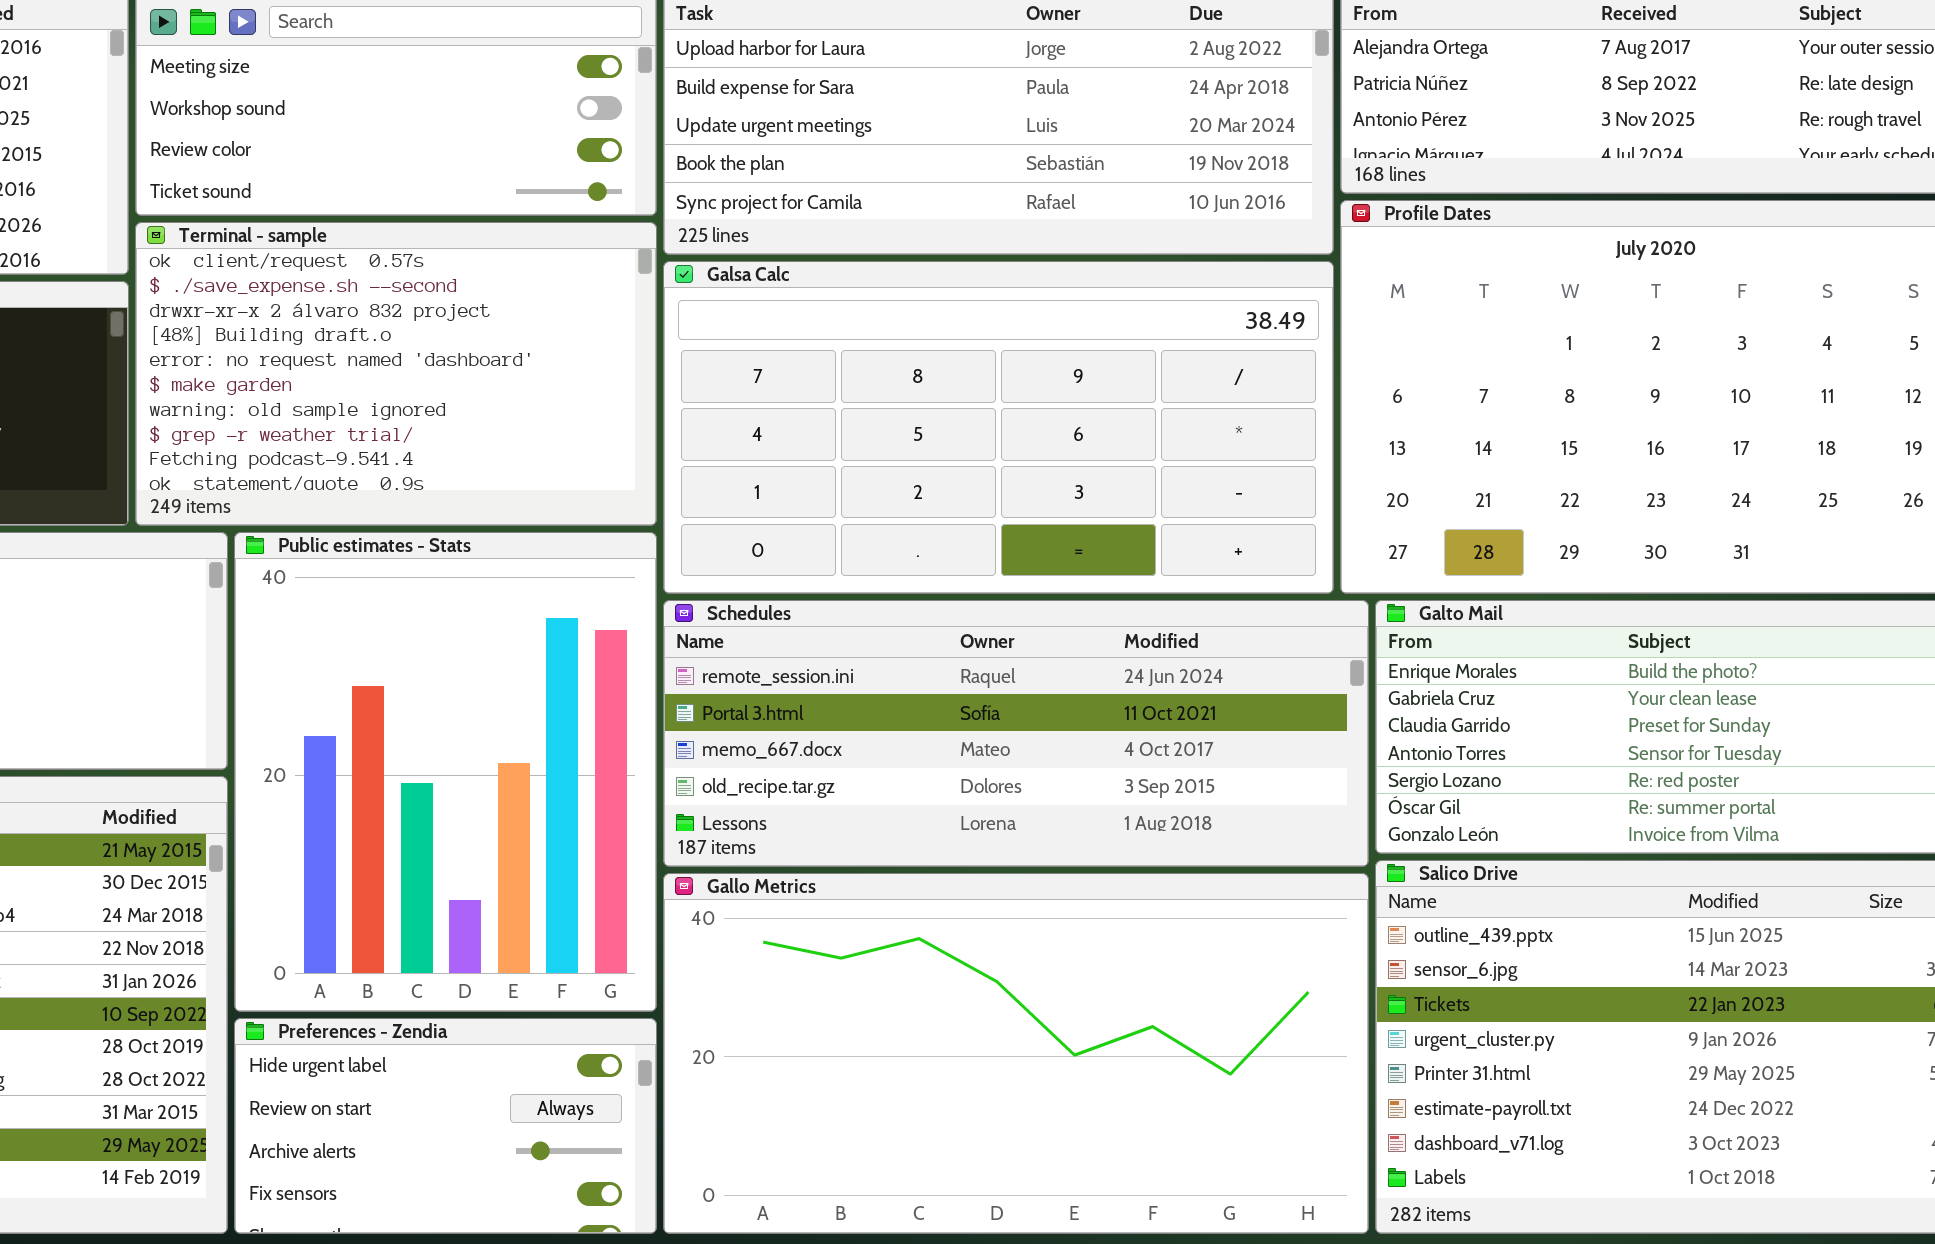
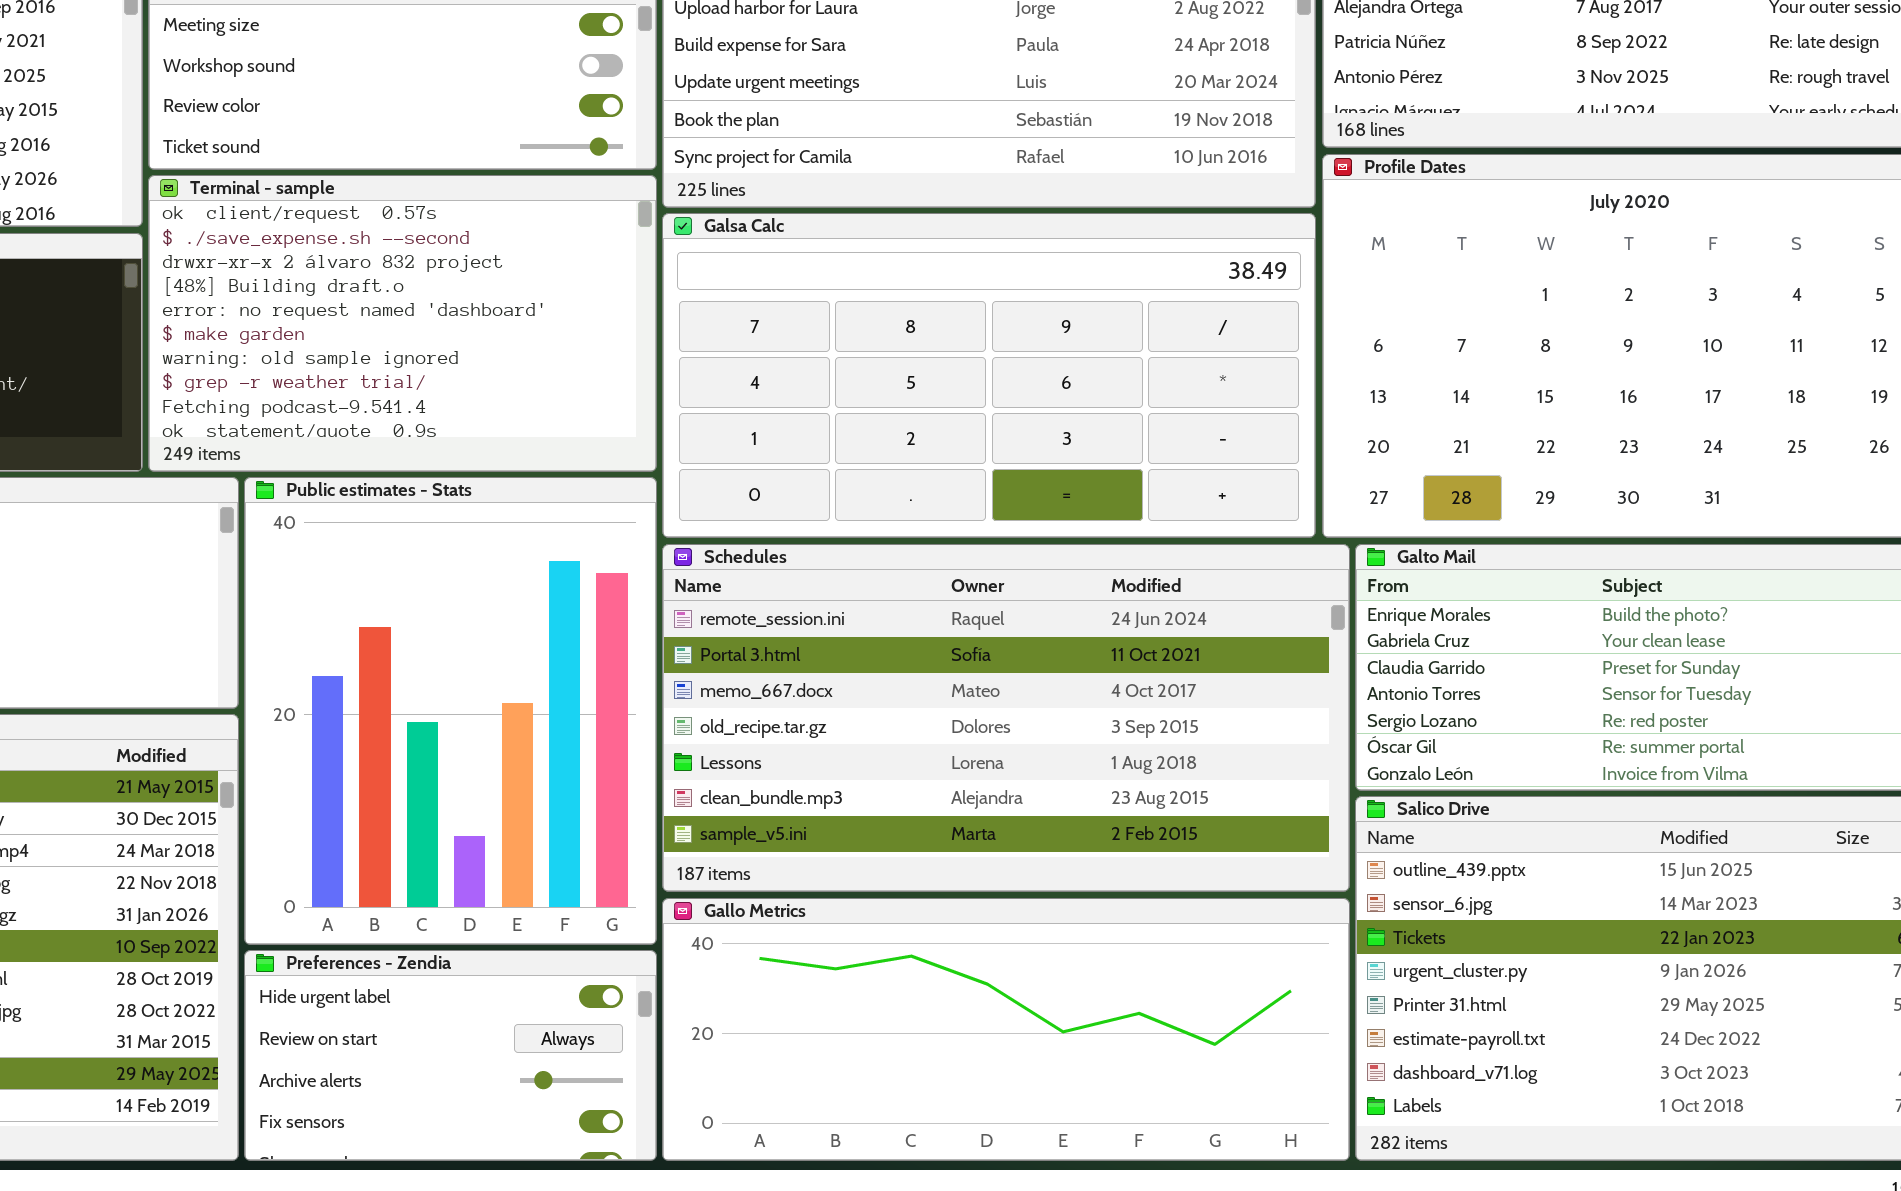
Schedules: [663,600,1369,867] -> [662,544,1350,892], resized
Gallo Metrics: [663,873,1369,1234] -> [662,898,1350,1161], resized

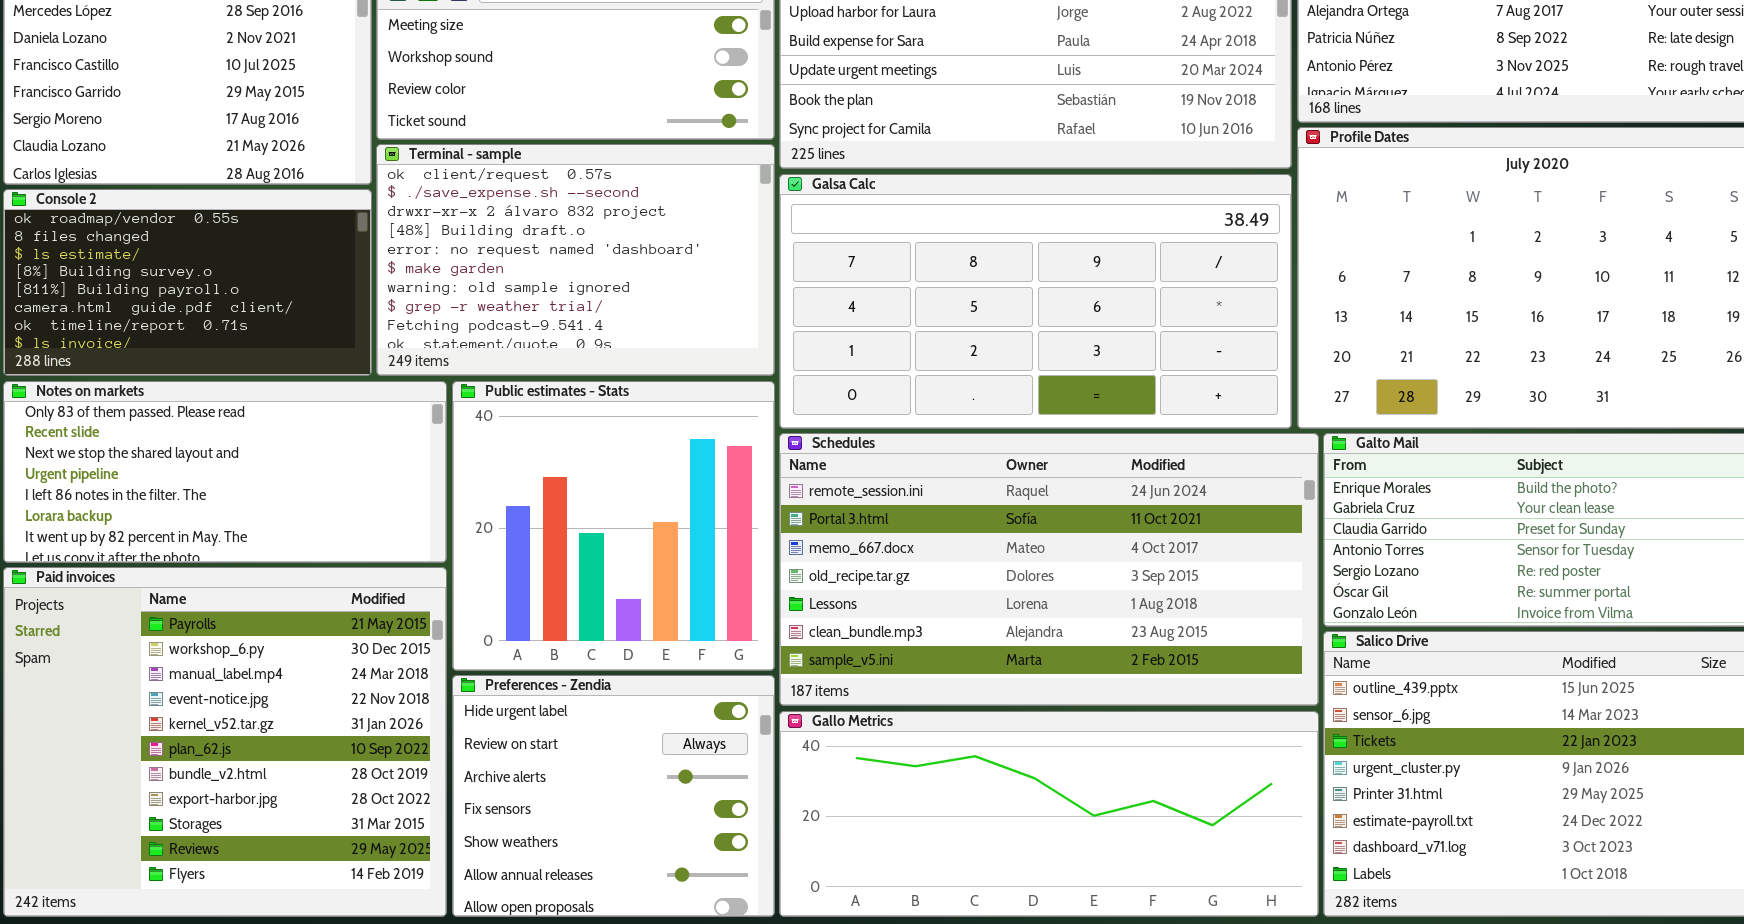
Public estimates - Stats: [244,477,657,945] -> [452,381,775,671], resized
Preferences - Zendia: [244,950,657,1161] -> [452,675,775,917], resized

